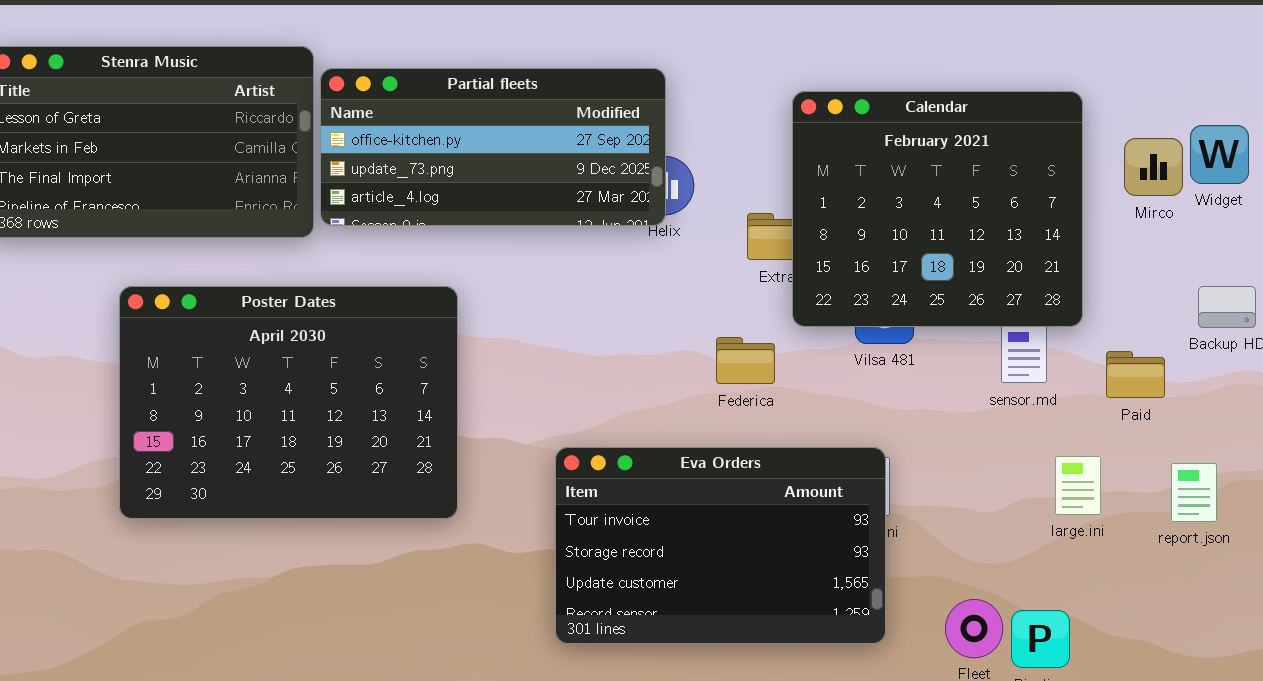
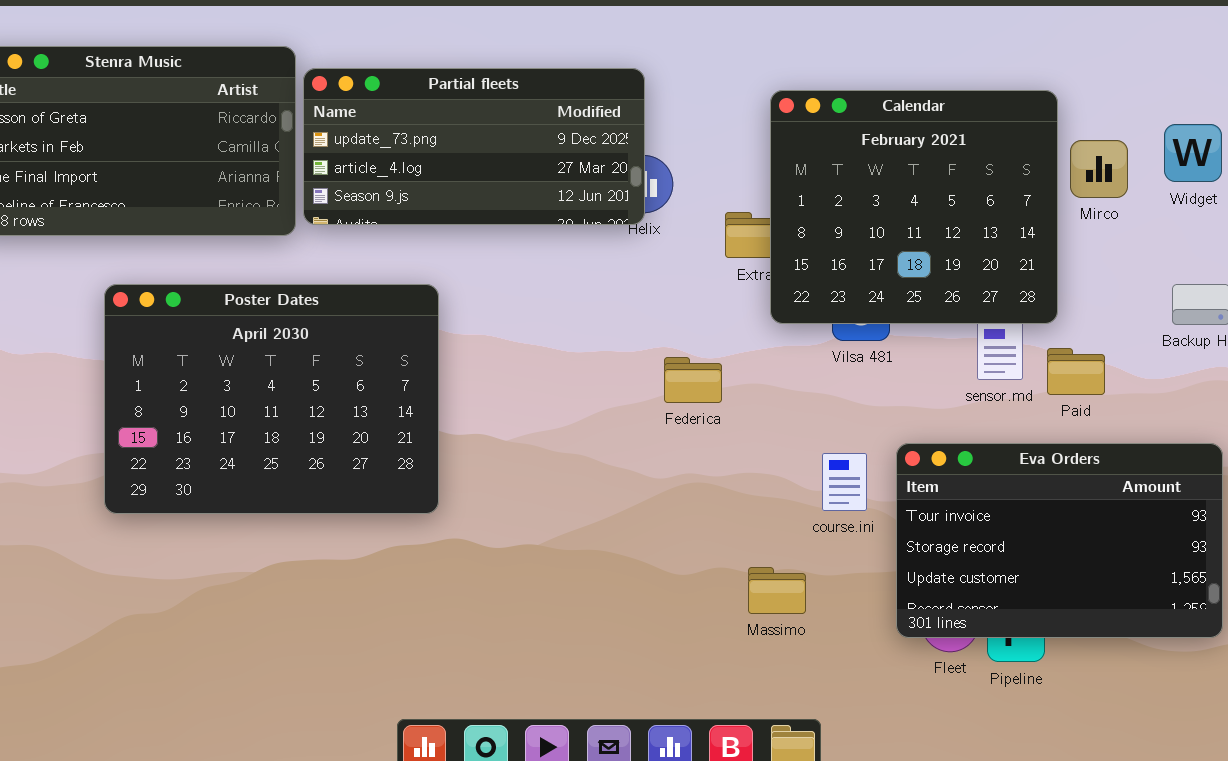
Partial fleets: [320,68,666,226] -> [303,68,645,225], scrolled down 1 row
Mirco: [1124,138,1183,196] -> [1070,140,1128,198], moved
Federica: [716,337,775,384] -> [664,357,722,403], moved
Paid: [1106,351,1165,398] -> [1047,348,1105,395], moved
Eva Orders: [555,447,886,644] -> [896,443,1223,638], moved

